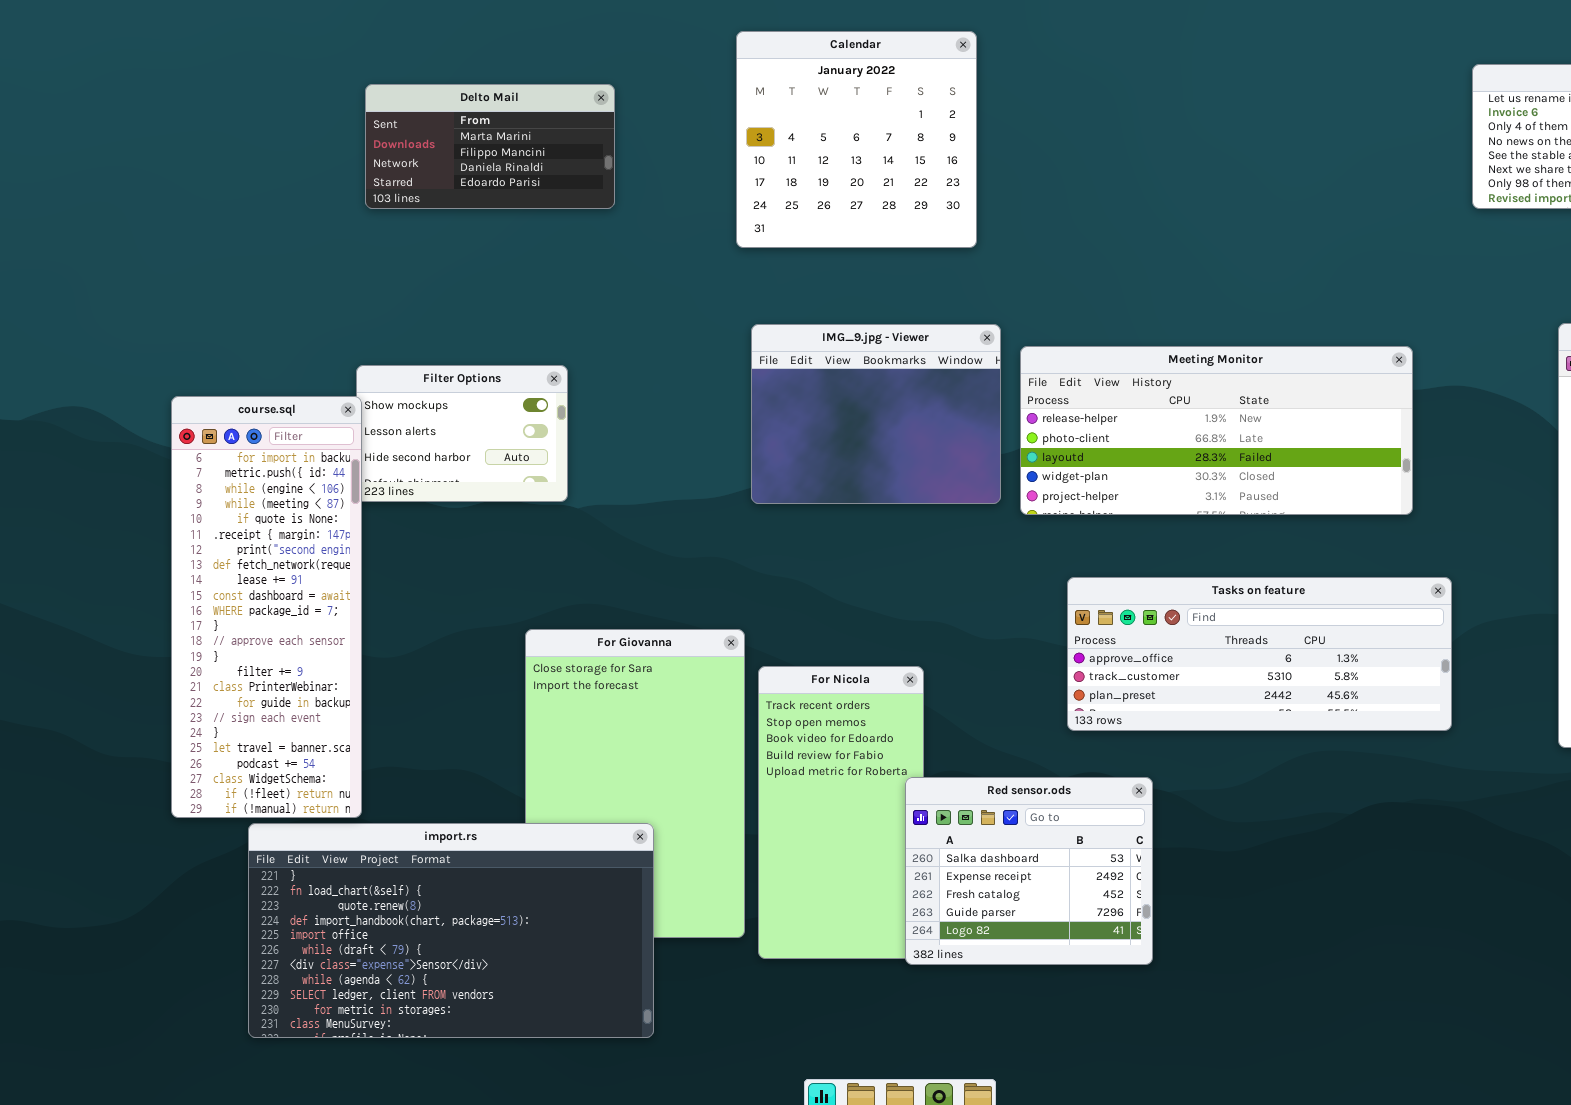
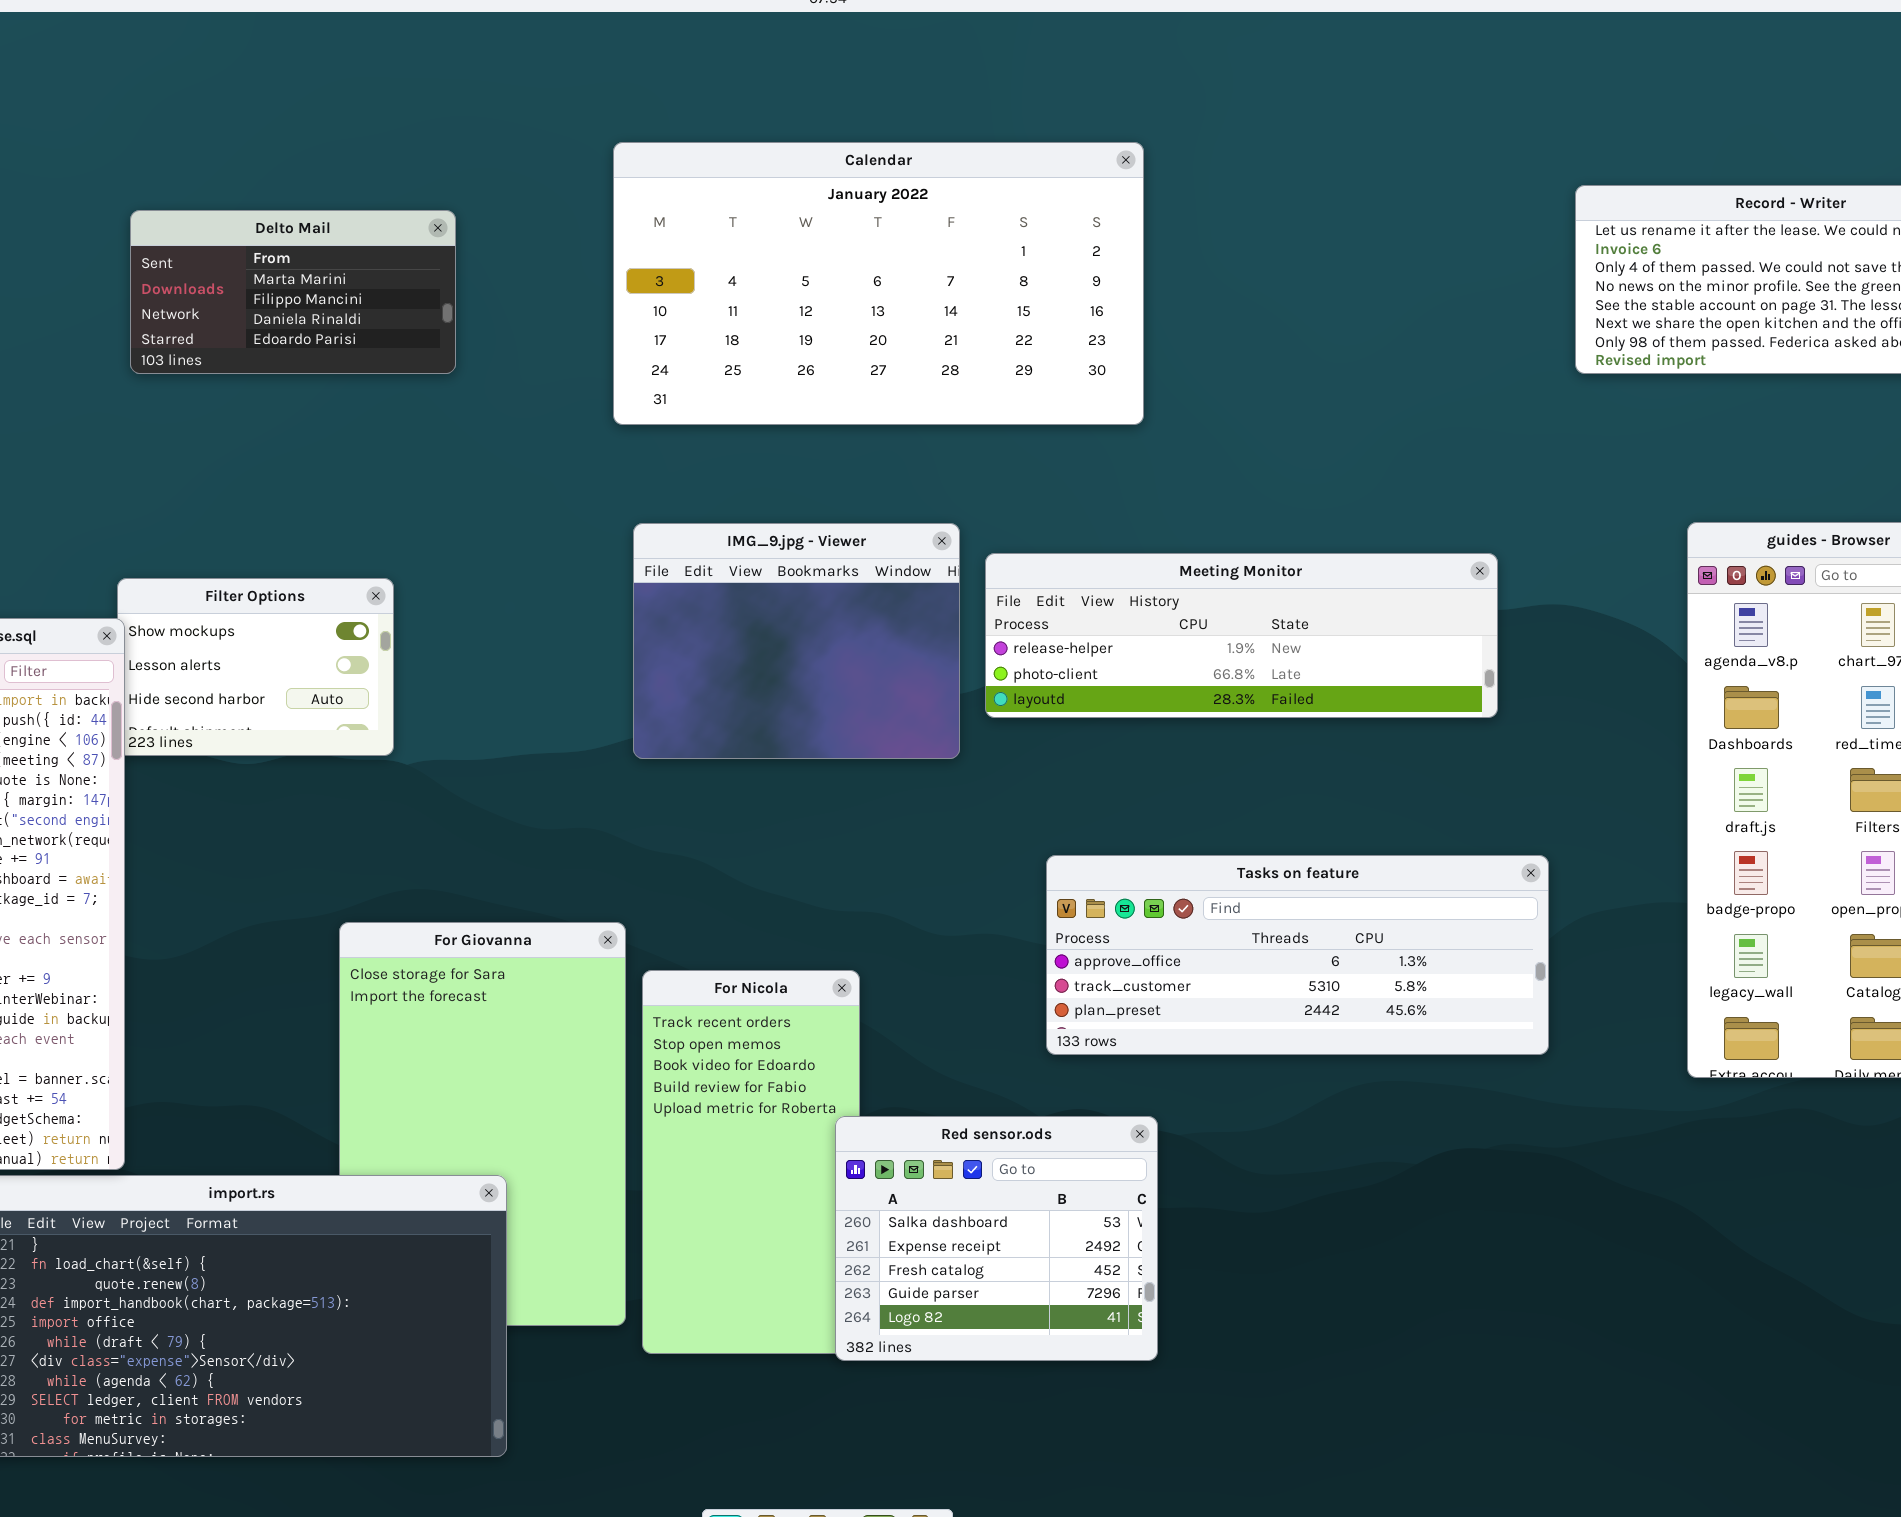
Calendar: [736,31,977,248] -> [613,142,1144,425], resized
Meeting Monitor: [1020,346,1413,515] -> [985,553,1498,718], resized

